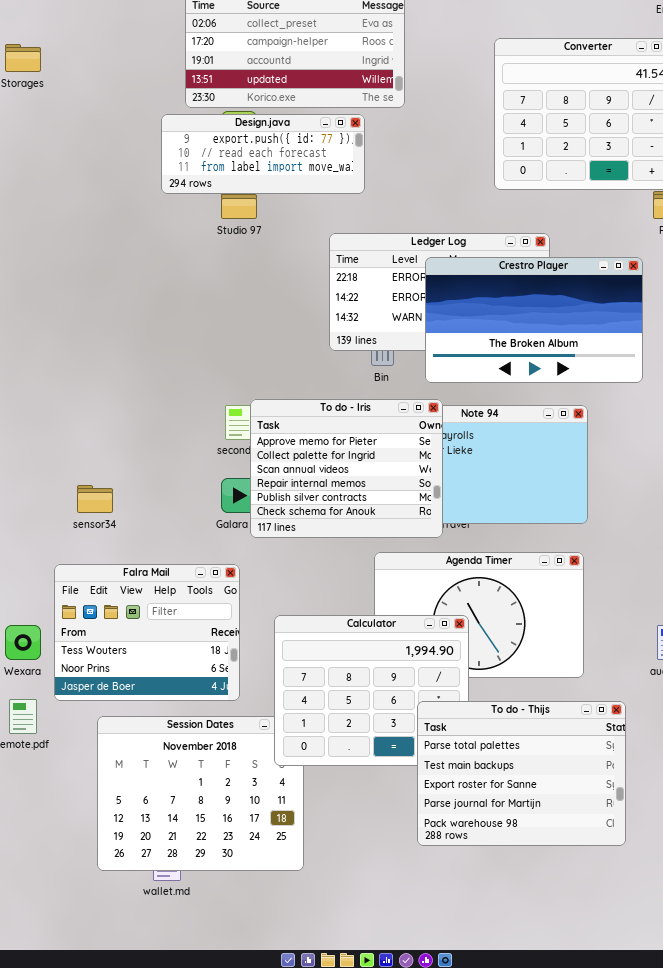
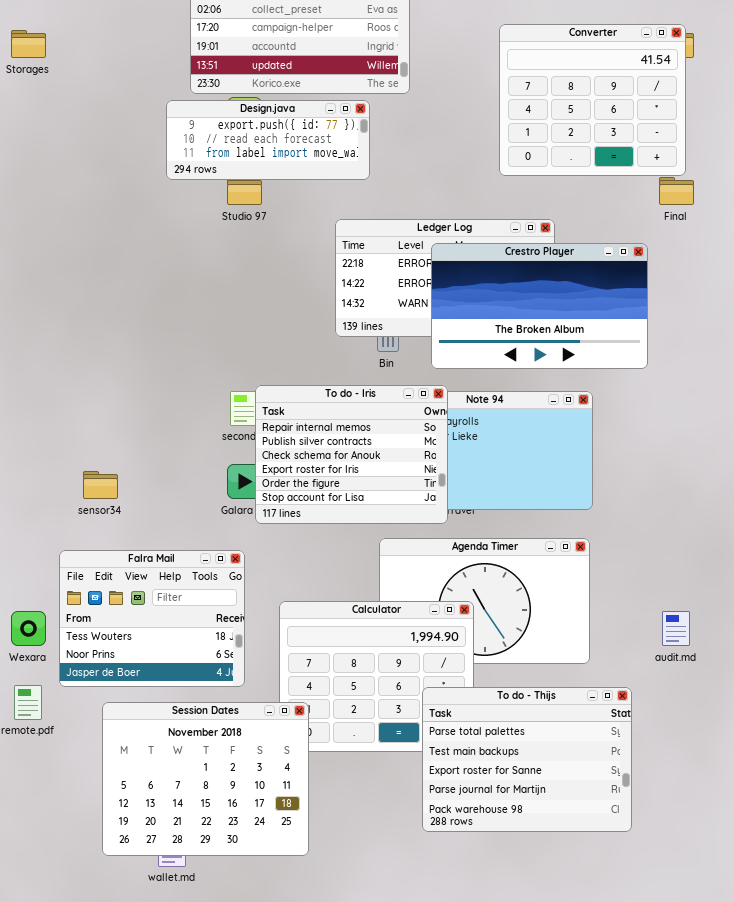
To do - Iris: [250,399,443,538] -> [255,385,448,524], scrolled down 3 rows
Session Dates: [97,716,304,871] -> [102,702,309,856], raised

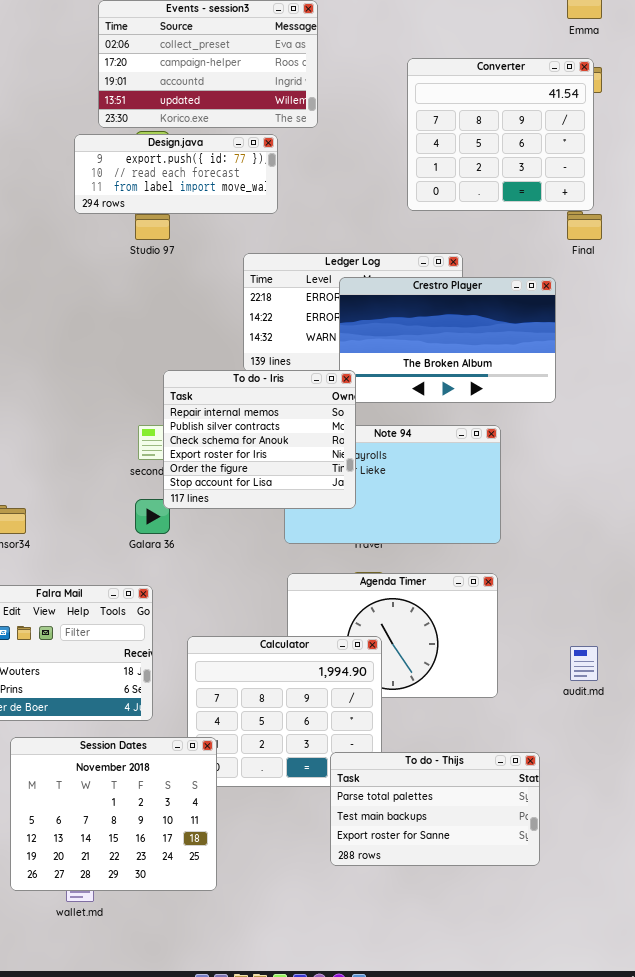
To do - Iris: [255,385,448,524] -> [163,370,356,509], moved
To do - Thijs: [422,687,632,832] -> [330,752,540,866], resized

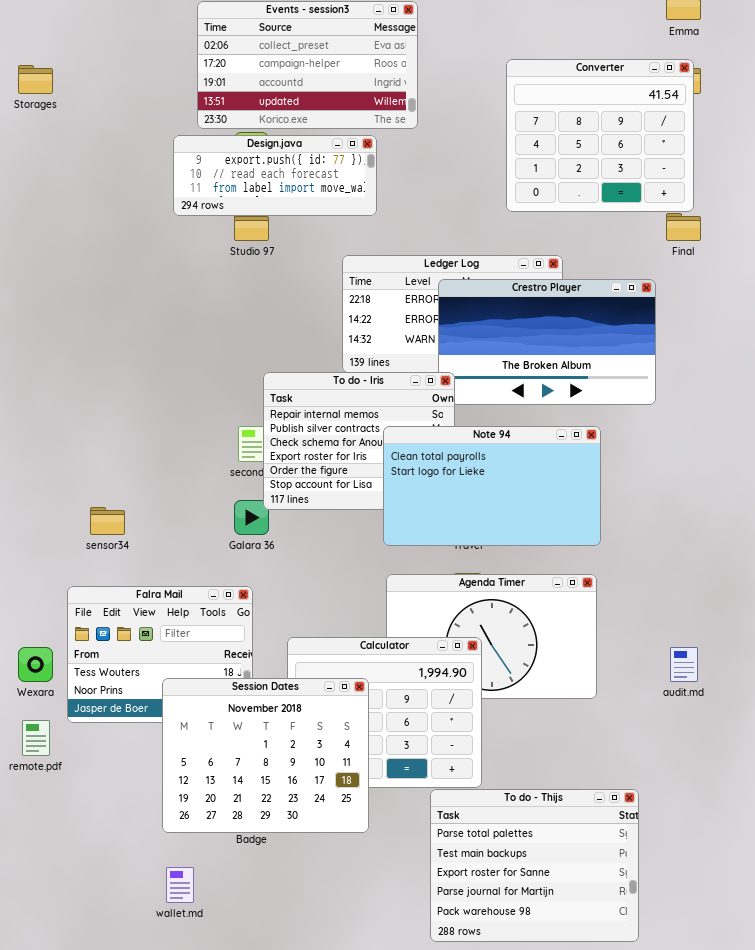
Note 94: [284,425,501,544] -> [383,426,601,546], raised
Session Dates: [10,737,217,891] -> [162,678,369,833], moved
To do - Thijs: [330,752,540,866] -> [430,789,639,942], moved, resized

